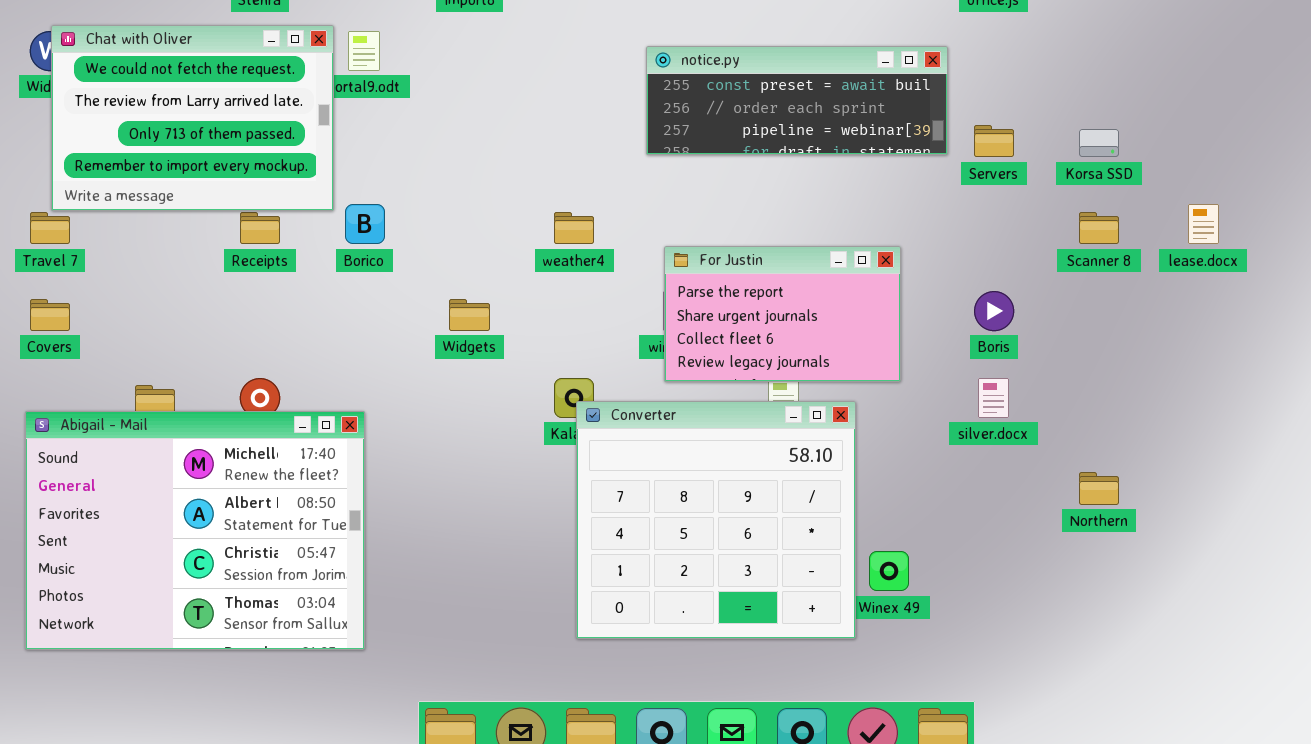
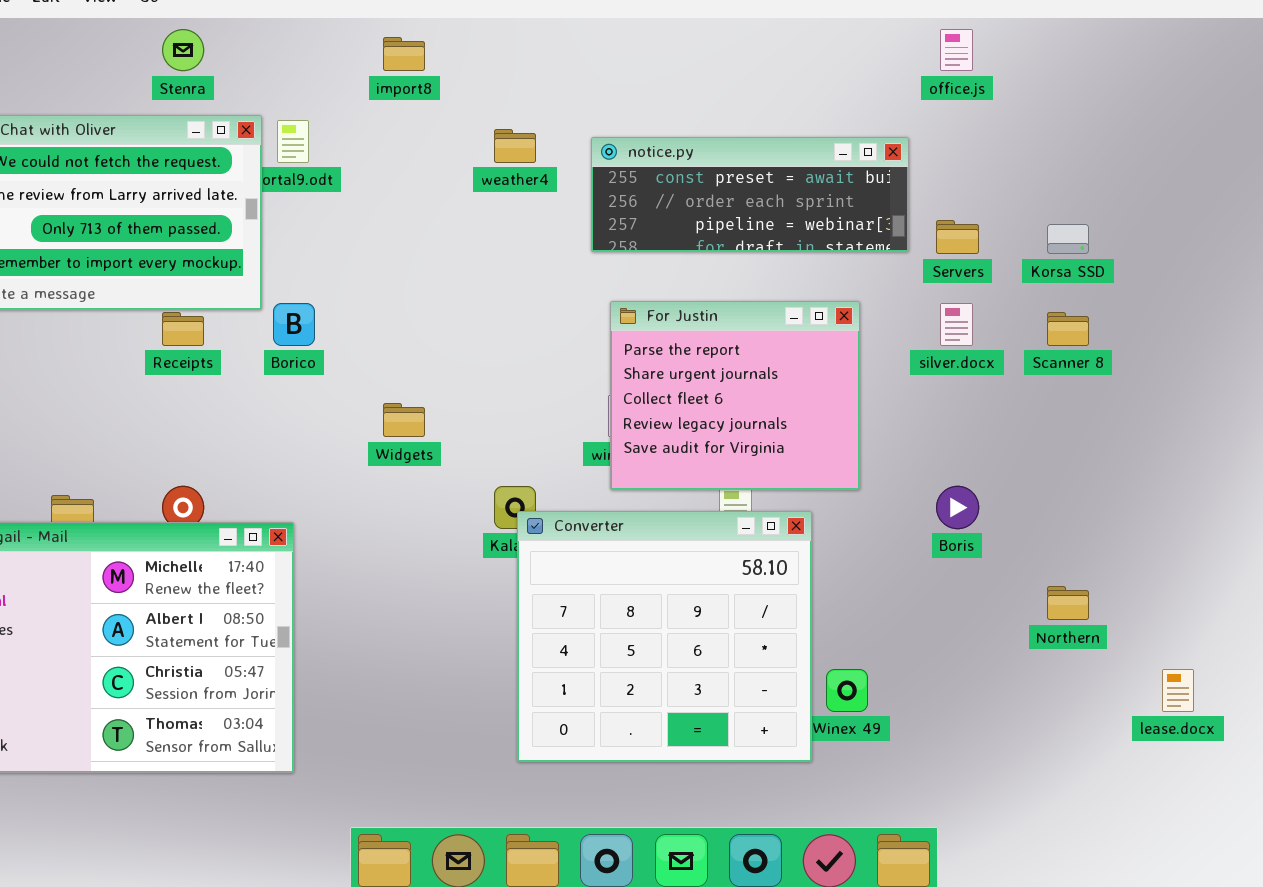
lease.docx: [1188,204,1219,244] -> [1162,669,1194,712], moved
weather4: [554,212,594,244] -> [494,129,536,163], moved
For Justin: [664,246,901,382] -> [610,301,860,490], resized
Boris: [974,291,1014,331] -> [936,486,979,529], moved
silver.docx: [978,378,1009,418] -> [940,303,973,346], moved

